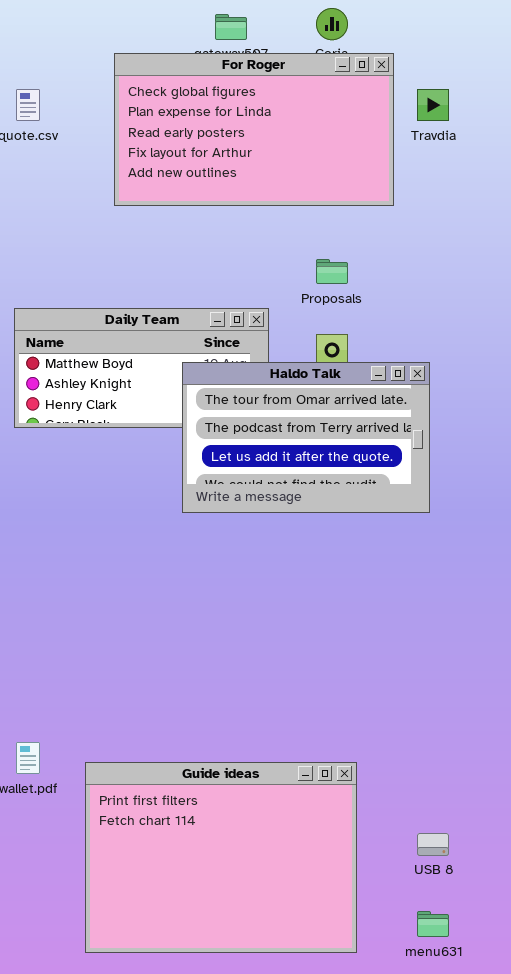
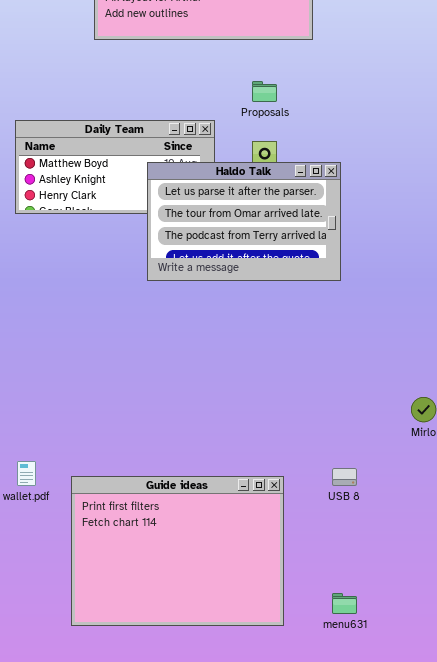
Haldo Talk: [182,362,430,513] -> [147,162,341,281], scrolled up 1 row
USB 8: [417,833,449,856] -> [332,468,357,486], moved

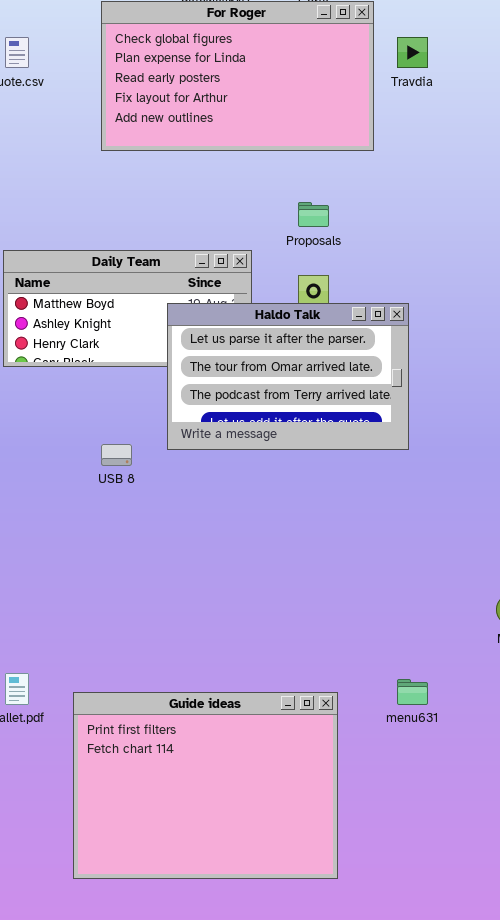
USB 8: [332,468,357,486] -> [101,444,132,466], moved
menu631: [332,593,357,614] -> [397,679,428,705], moved

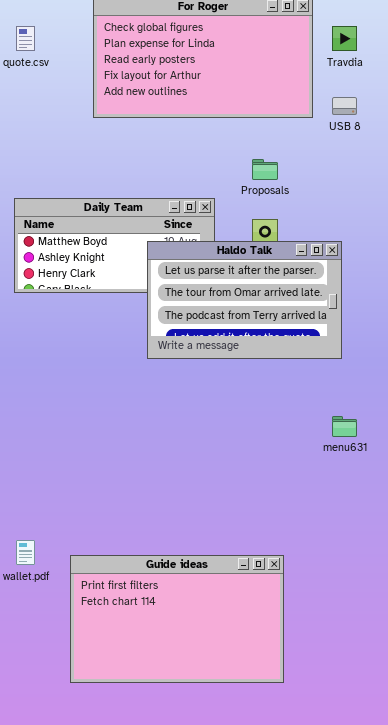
USB 8: [101,444,132,466] -> [332,97,357,115], moved
menu631: [397,679,428,705] -> [332,416,357,437], moved
Guide ideas: [73,692,338,879] -> [70,555,284,683], resized

